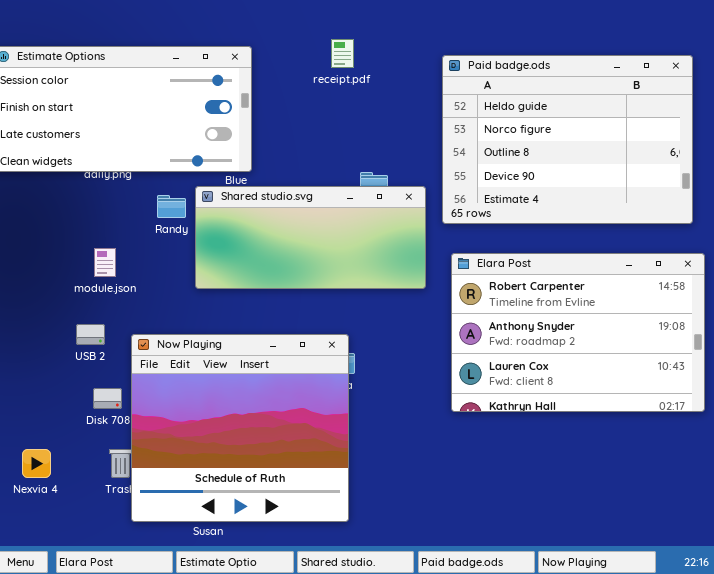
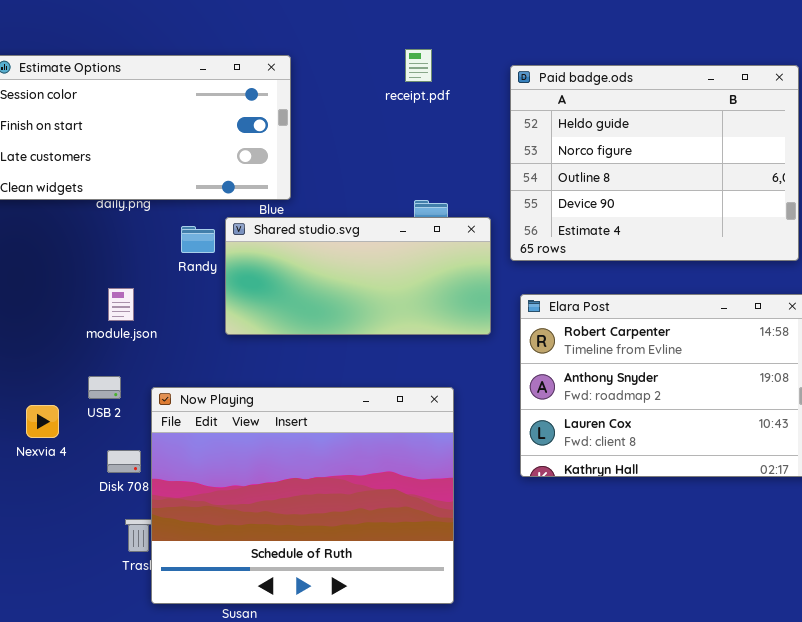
receipt.pdf: [331,39,354,68] -> [405,49,432,82], moved
Now Playing: [131,334,349,522] -> [151,387,454,604], resized
Nexvia 4: [22,449,51,478] -> [26,405,59,438], moved

